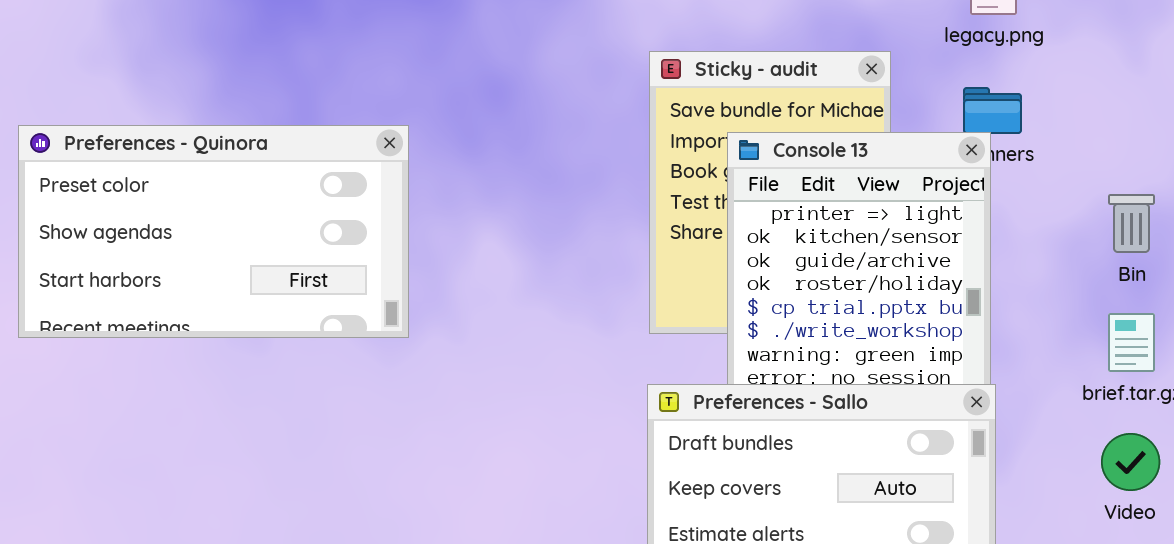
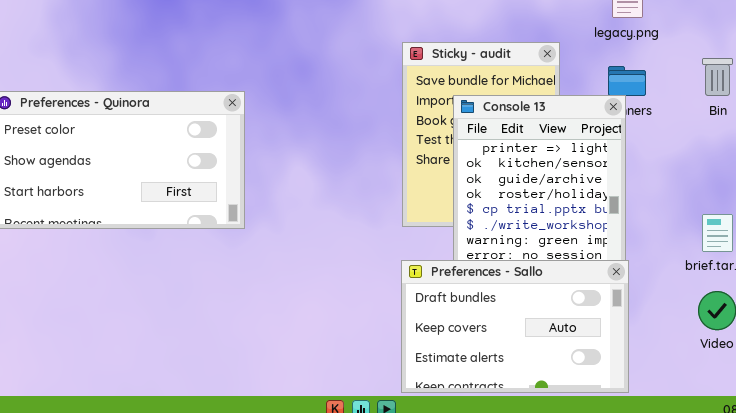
Bin: [1108,194,1155,253] -> [702,58,733,96], moved

